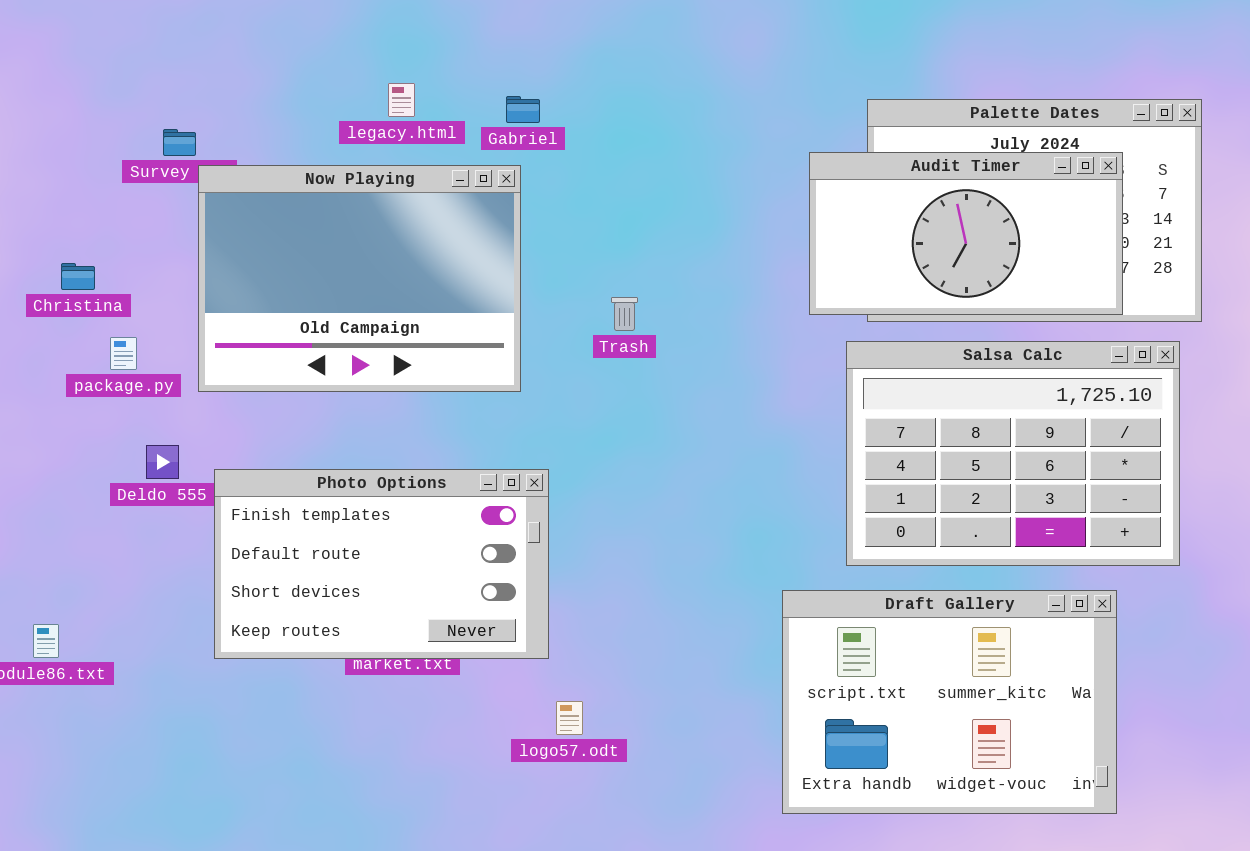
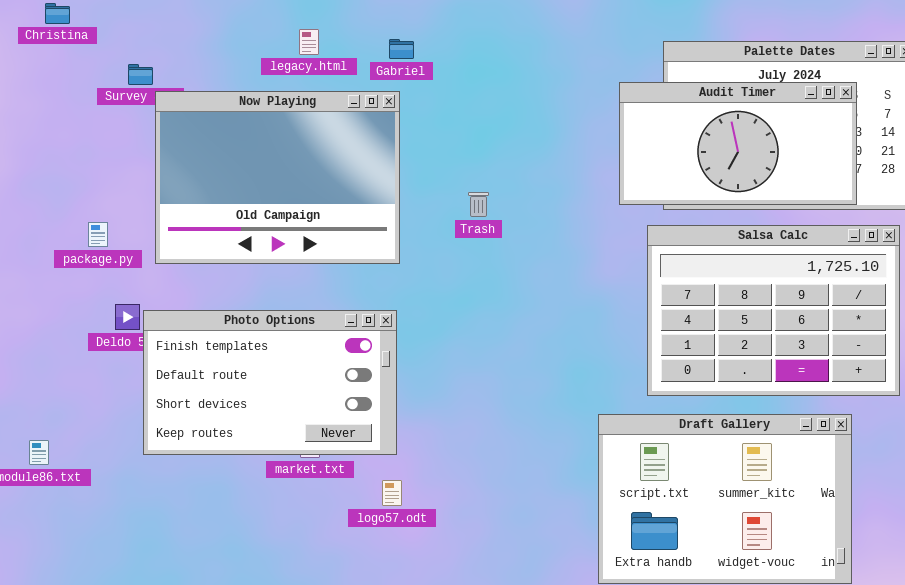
Christina: [61,263,95,290] -> [45,3,70,24], moved
Photo Options: [214,469,549,659] -> [143,310,397,455], moved
logo57.odt: [556,701,583,735] -> [382,480,402,506], moved

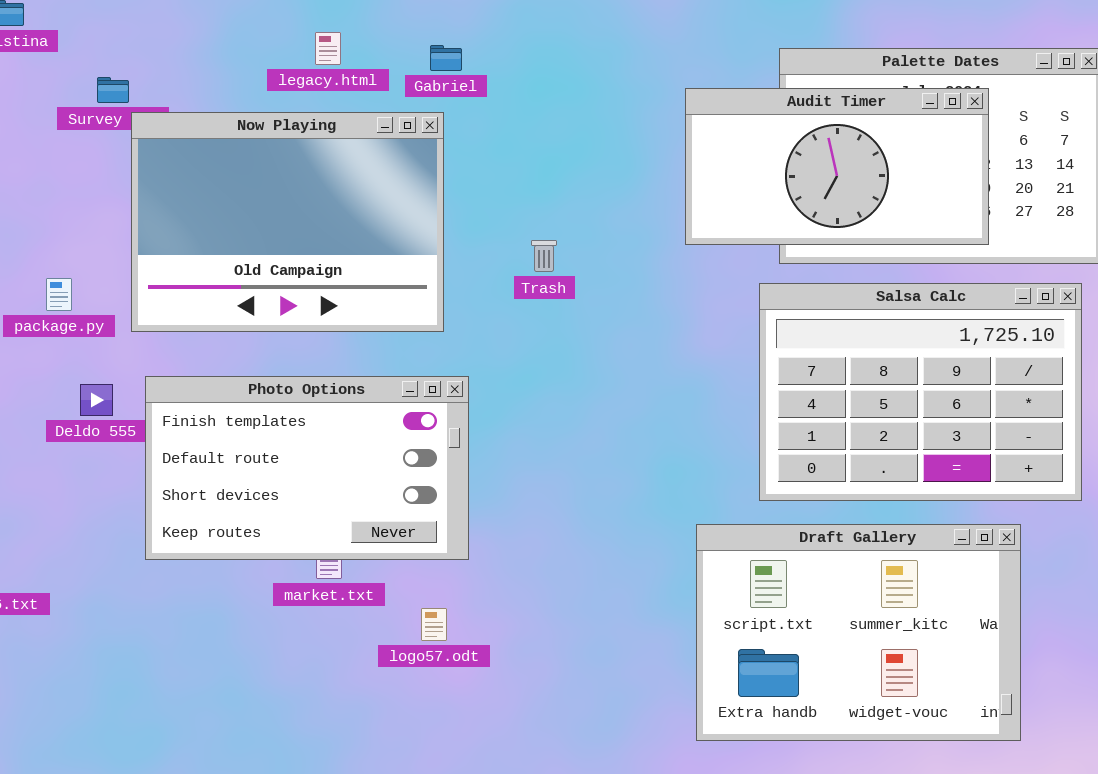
Audit Timer: [619,82,857,205] -> [685,88,989,245], moved
Photo Options: [143,310,397,455] -> [145,376,469,560], moved

